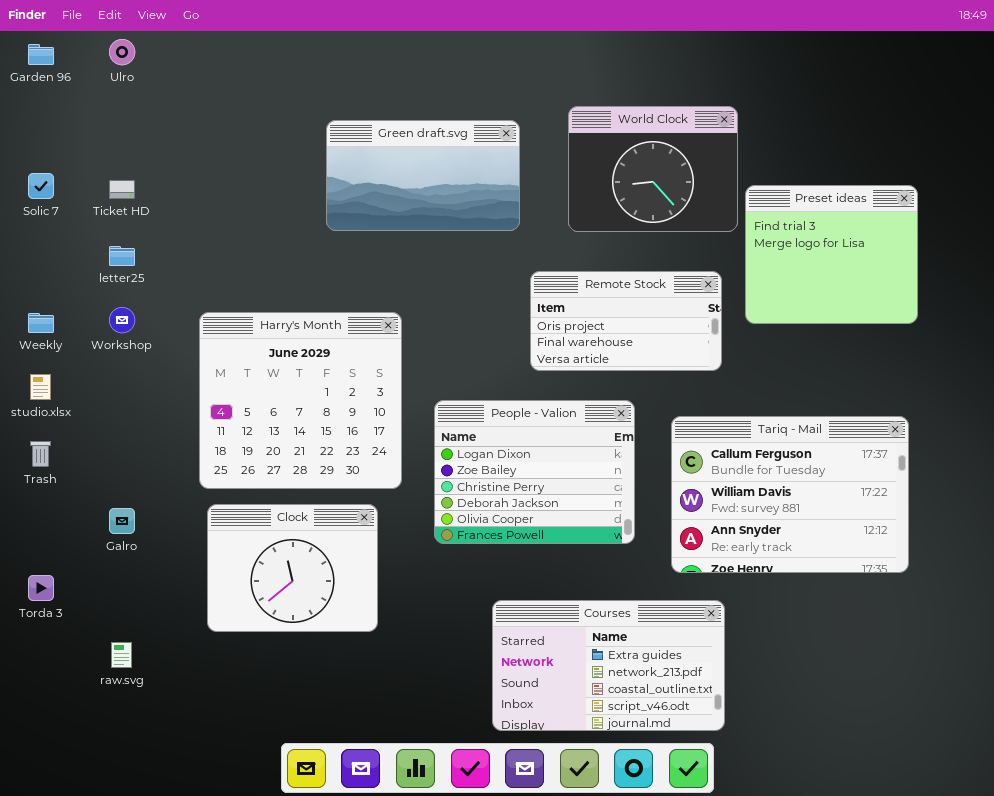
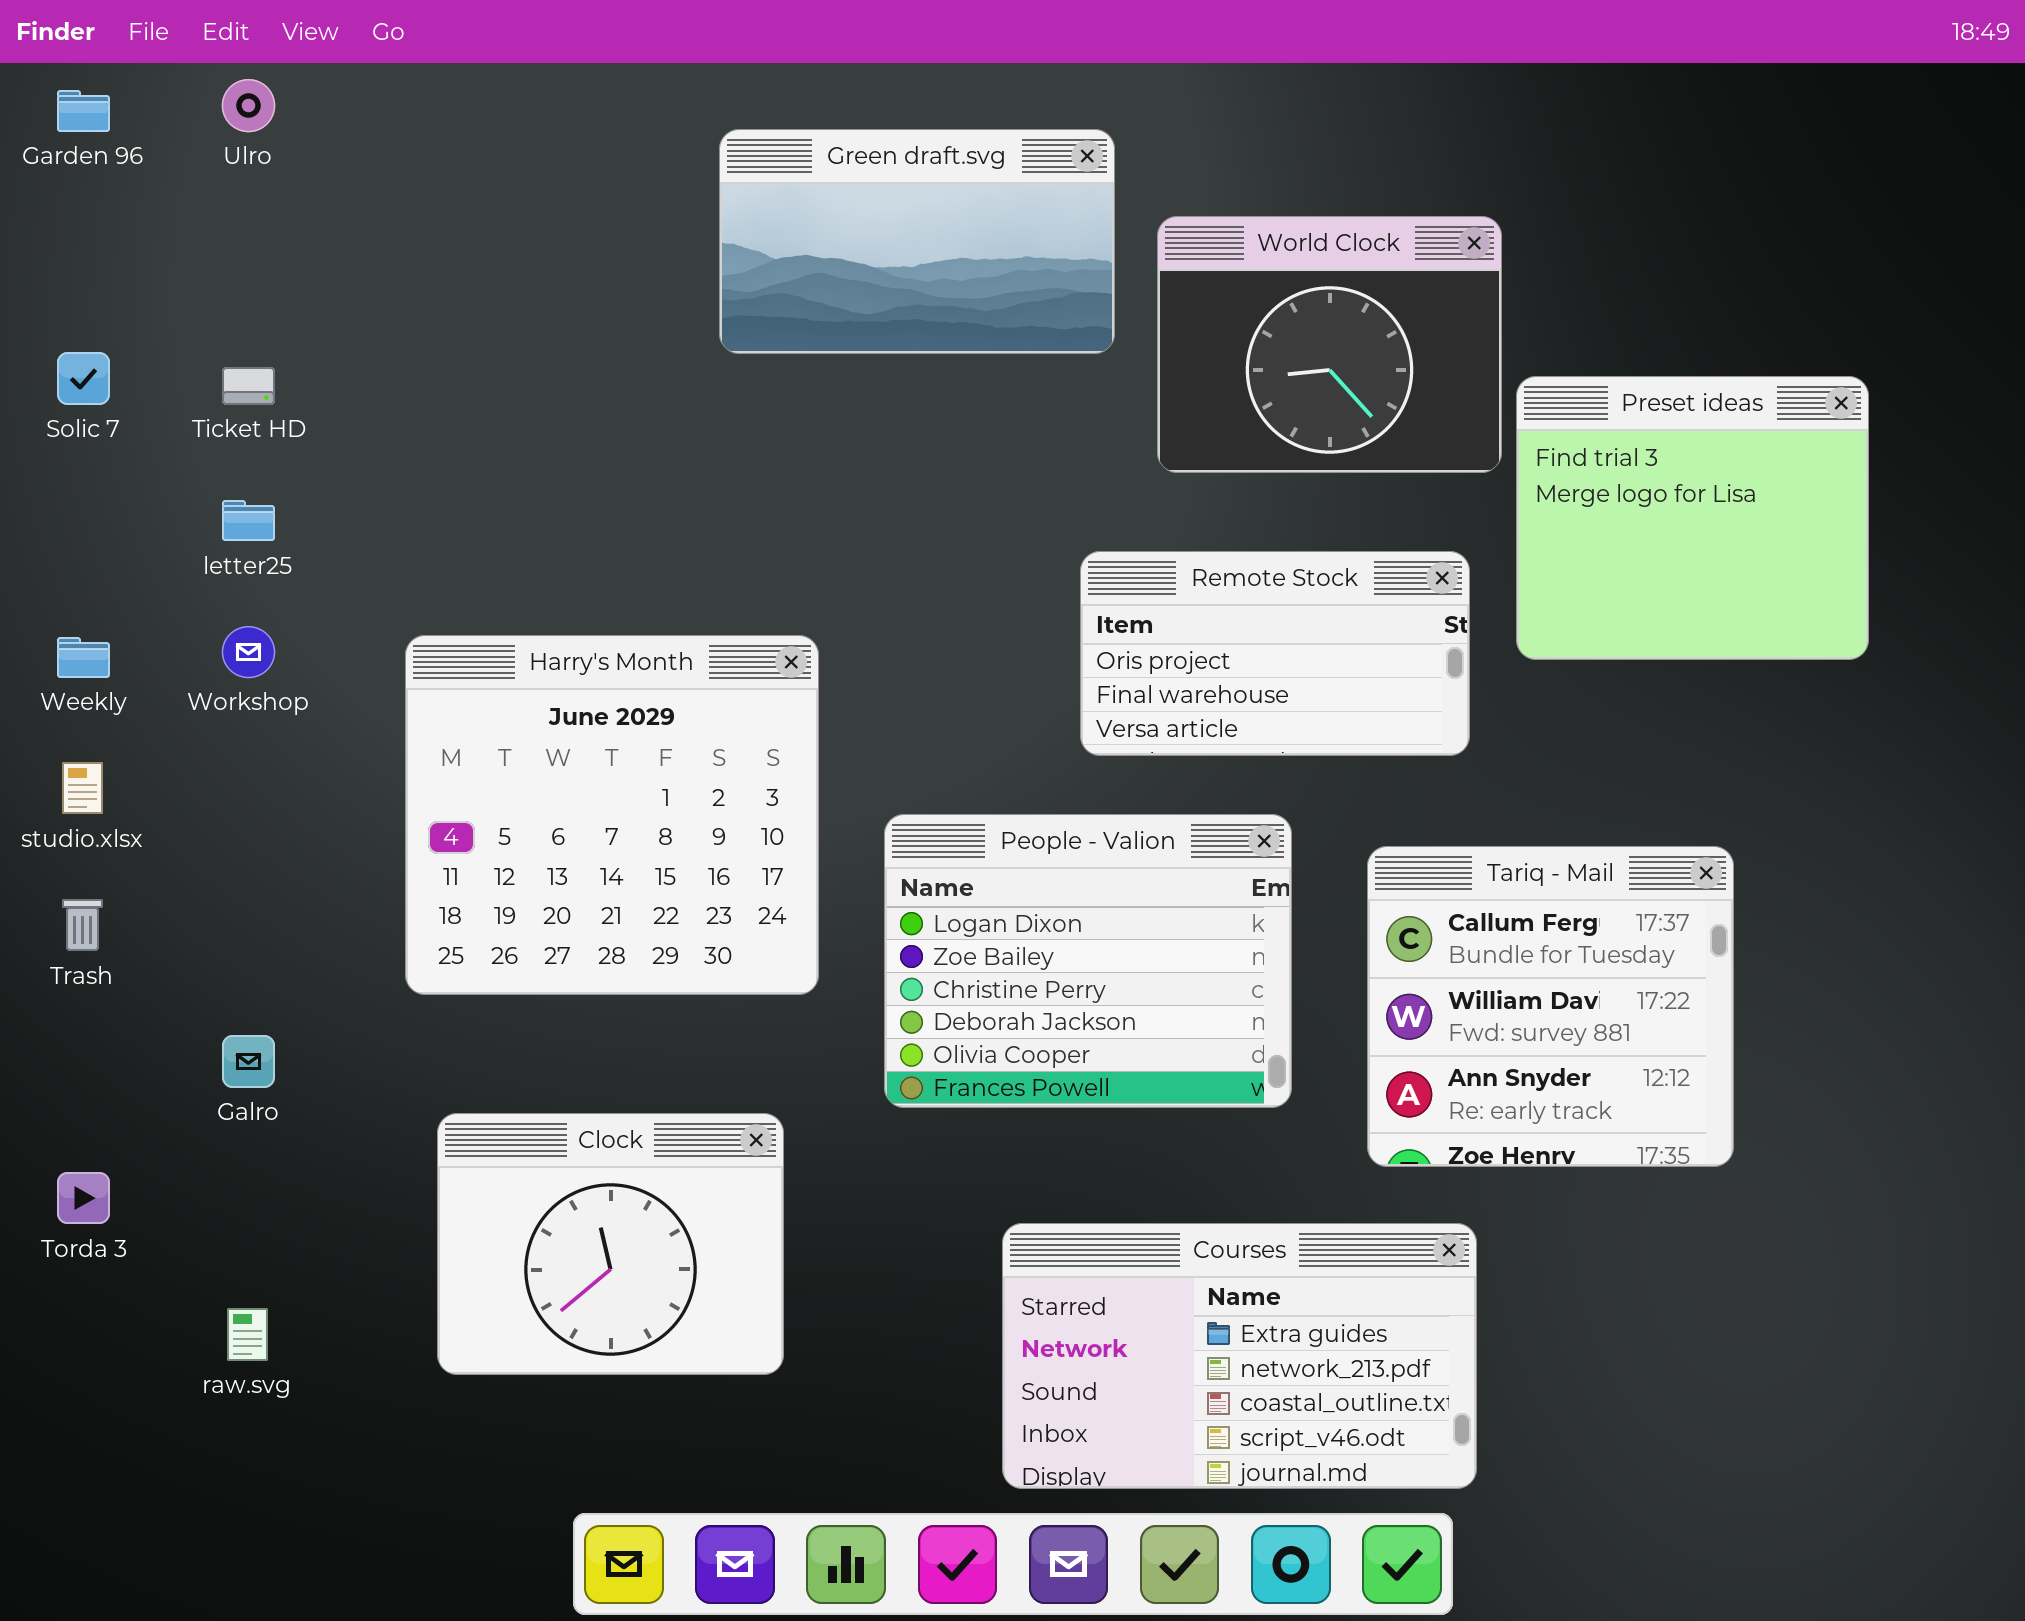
Green draft.svg: [326,120,520,231] -> [719,129,1115,354], moved
Tariq - Mail: [671,416,909,573] -> [1367,846,1734,1167], resized
Clock: [207,504,378,632] -> [437,1113,784,1375], moved

